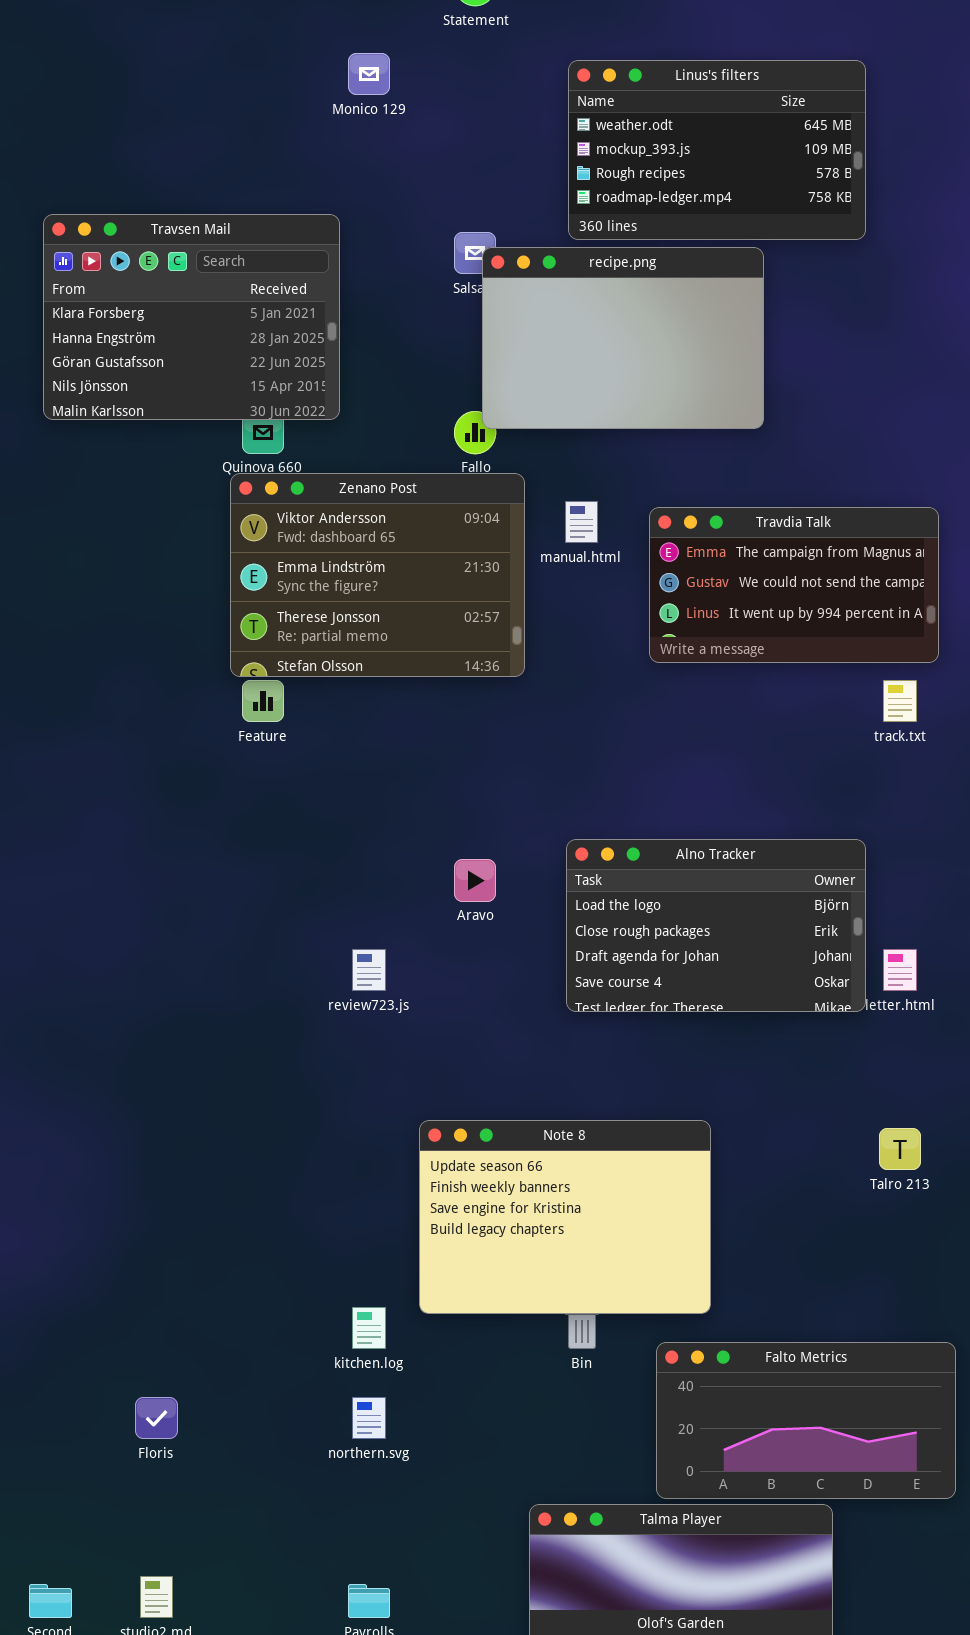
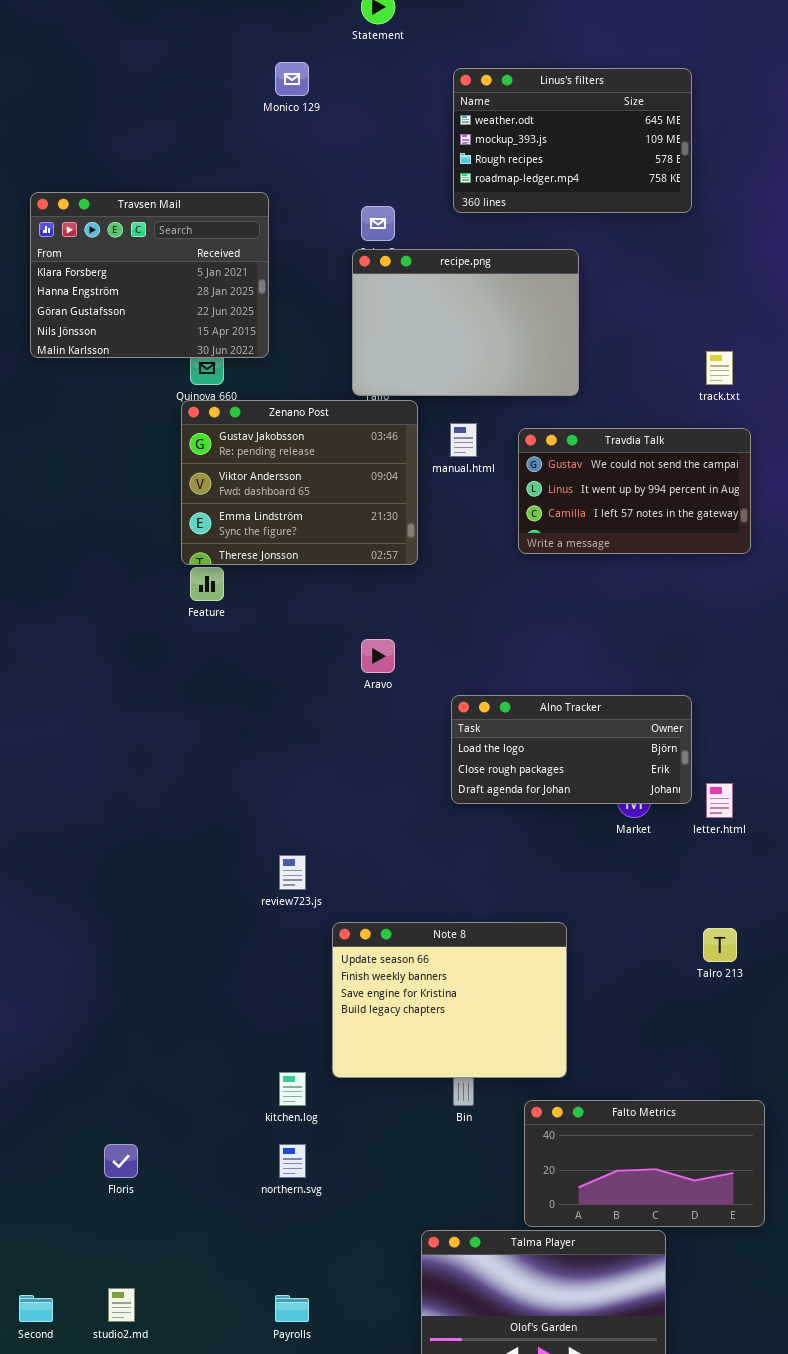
recipe.png: [482,247,764,429] -> [352,249,579,396], moved
Zenano Post: [230,473,525,677] -> [181,400,418,565], scrolled up 1 row
Travdia Talk: [649,507,939,663] -> [518,428,751,554], scrolled down 1 row
track.txt: [883,680,917,722] -> [706,351,733,385], moved
Alno Tracker: [566,839,866,1012] -> [451,695,692,804], resized
Aravo: [454,859,496,902] -> [361,639,395,673], moved
review723.js: [352,949,386,991] -> [279,855,306,890], moved

